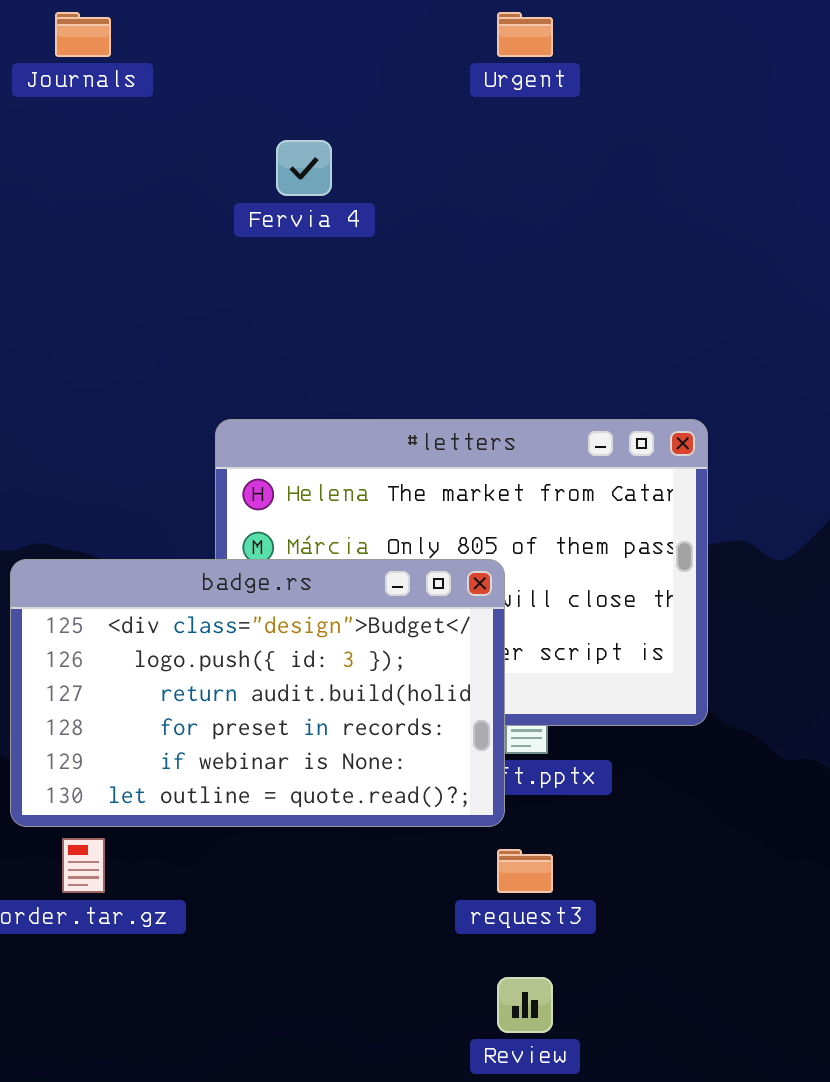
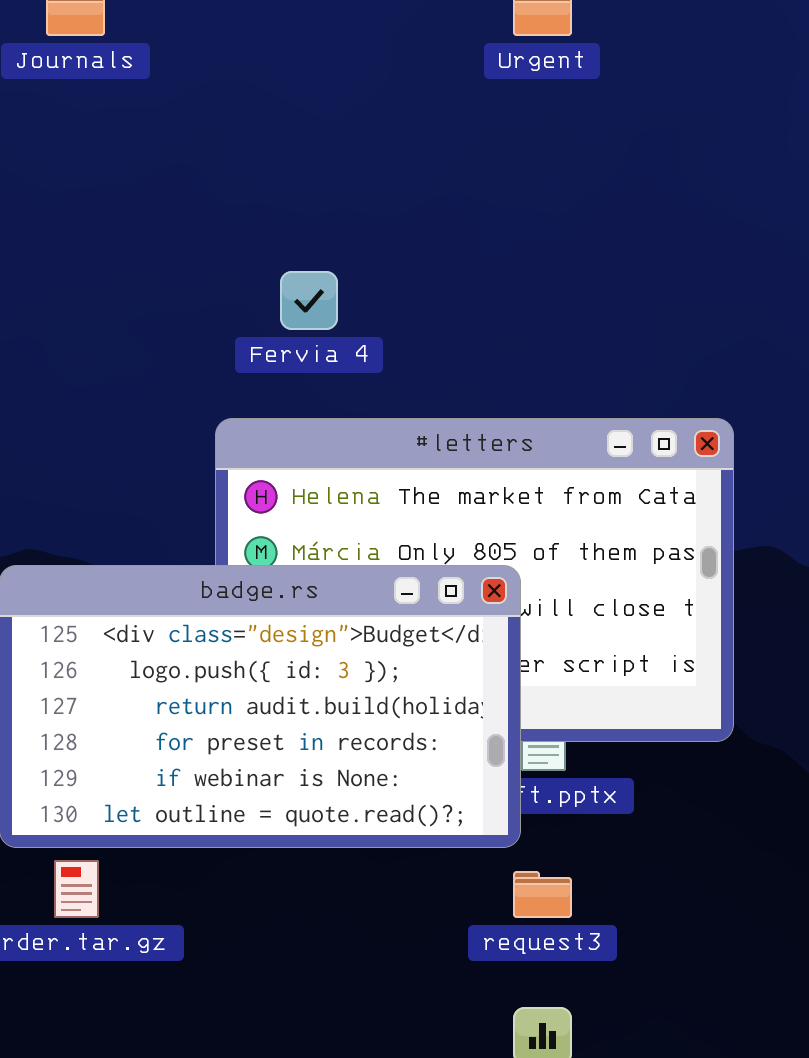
Fervia 4: [276,140,332,196] -> [280,271,338,330], moved

